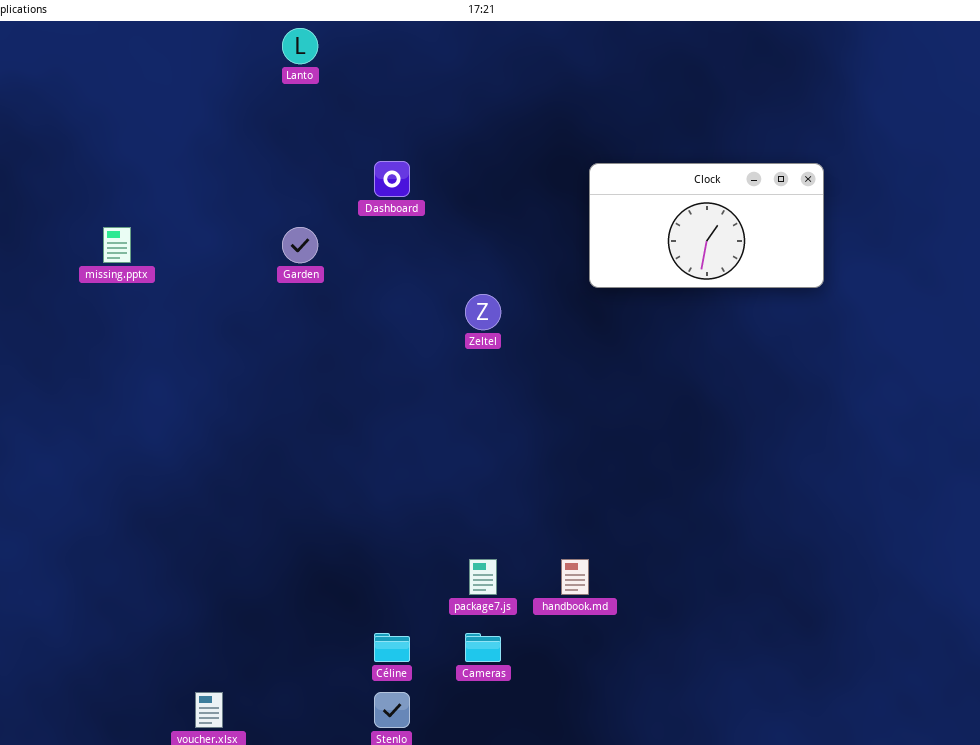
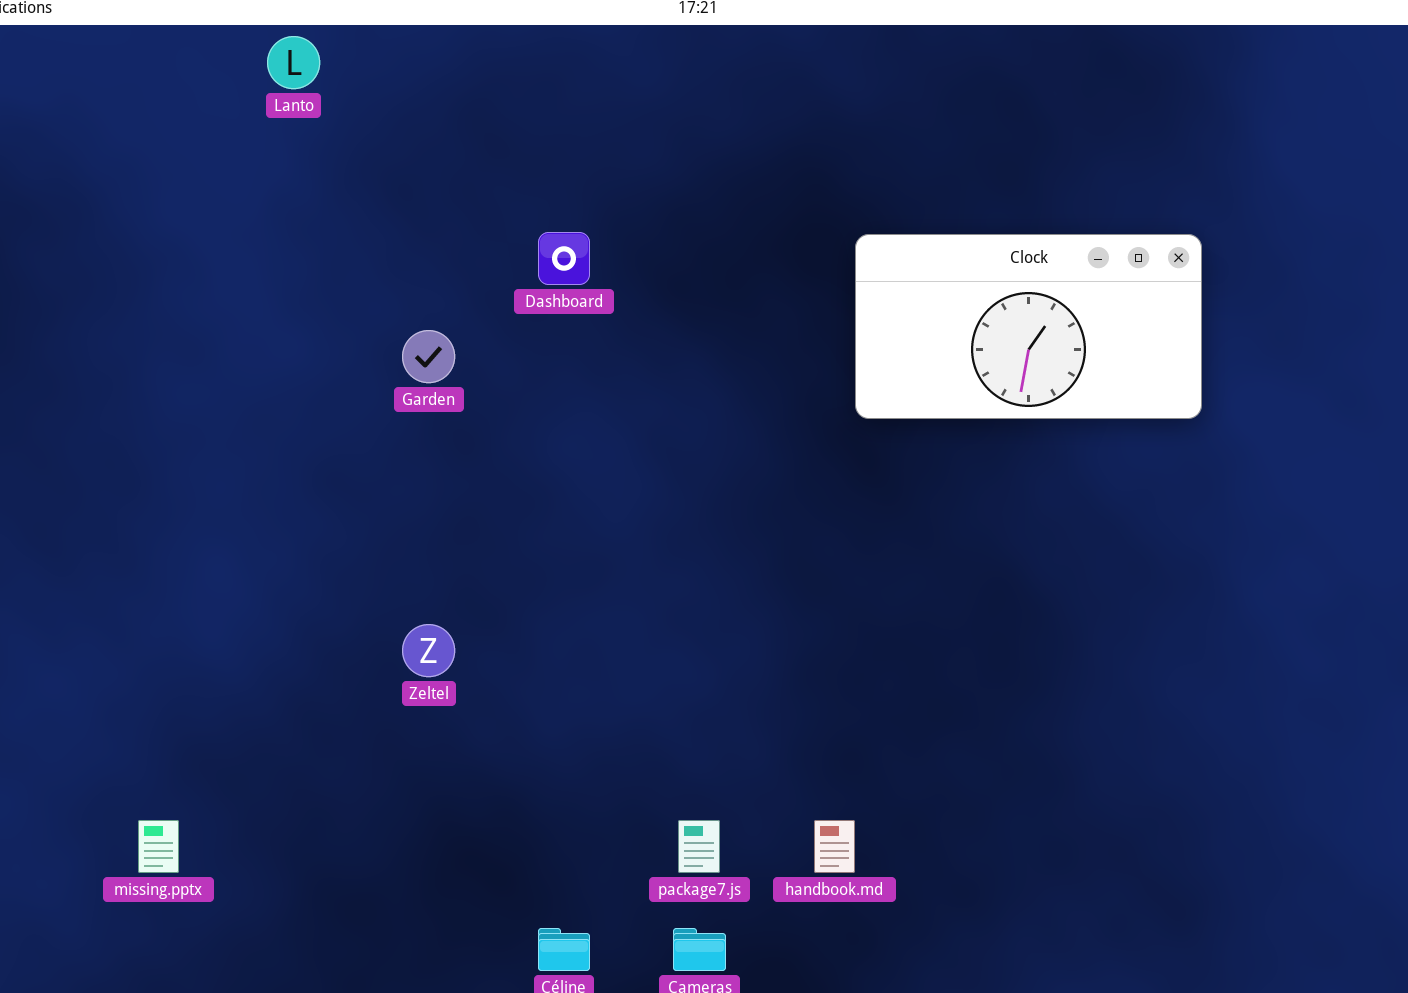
Lanto: [282,28,318,64] -> [267,36,320,89], moved
missing.pptx: [103,227,131,263] -> [138,820,179,873], moved
Zeltel: [465,294,501,330] -> [402,624,455,677], moved

